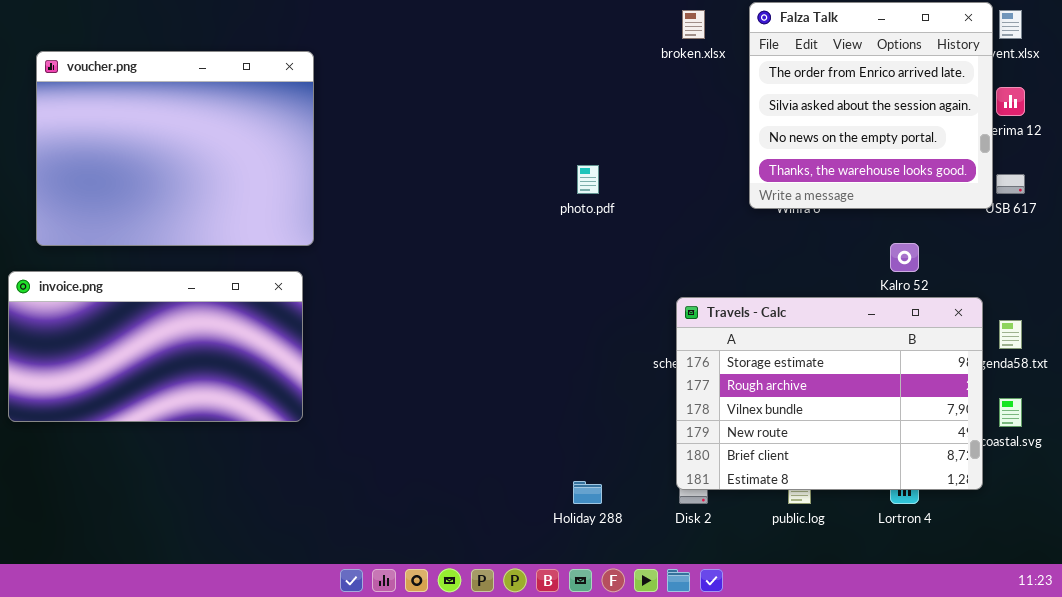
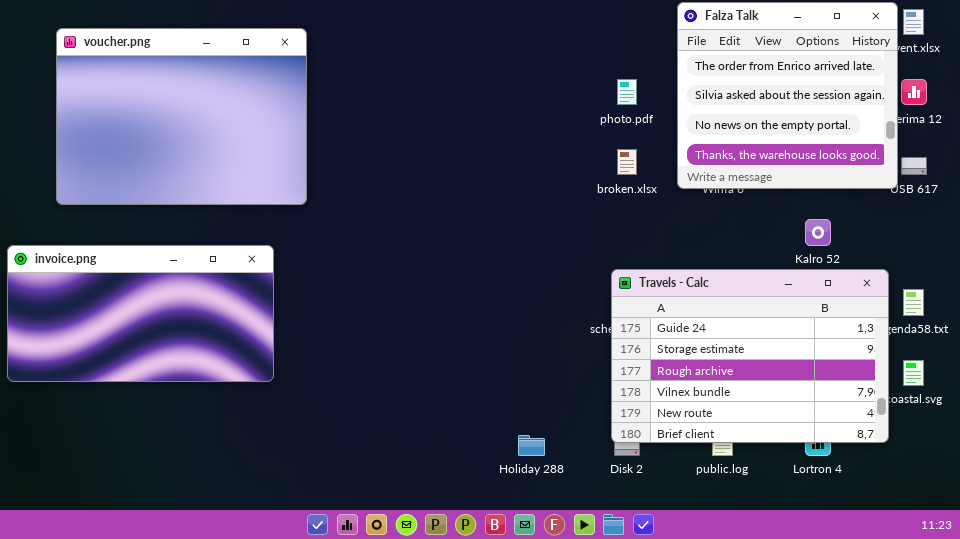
broken.xlsx: [682,10,705,39] -> [617,149,637,175], moved
voucher.png: [36,51,314,246] -> [56,28,307,205], moved
photo.pdf: [577,165,599,194] -> [617,79,637,105], moved
Travels - Calc: [676,297,983,490] -> [611,269,889,443], scrolled up 1 row

